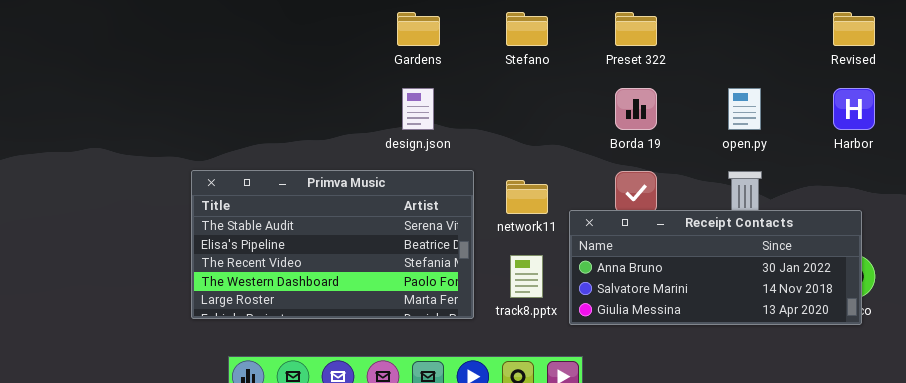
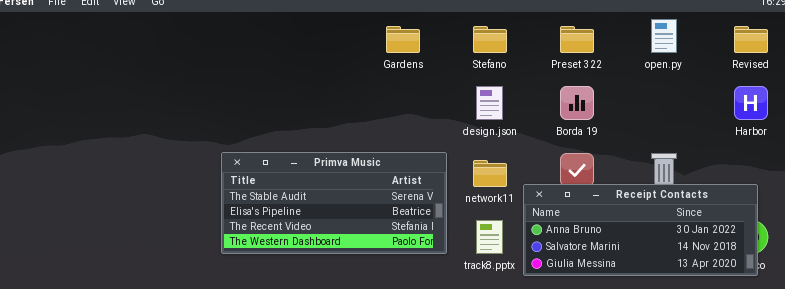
design.json: [402,88,434,130] -> [476,86,503,120], moved
open.py: [728,88,761,130] -> [651,19,677,53], moved
Primva Music: [191,170,474,319] -> [221,152,447,254], resized

